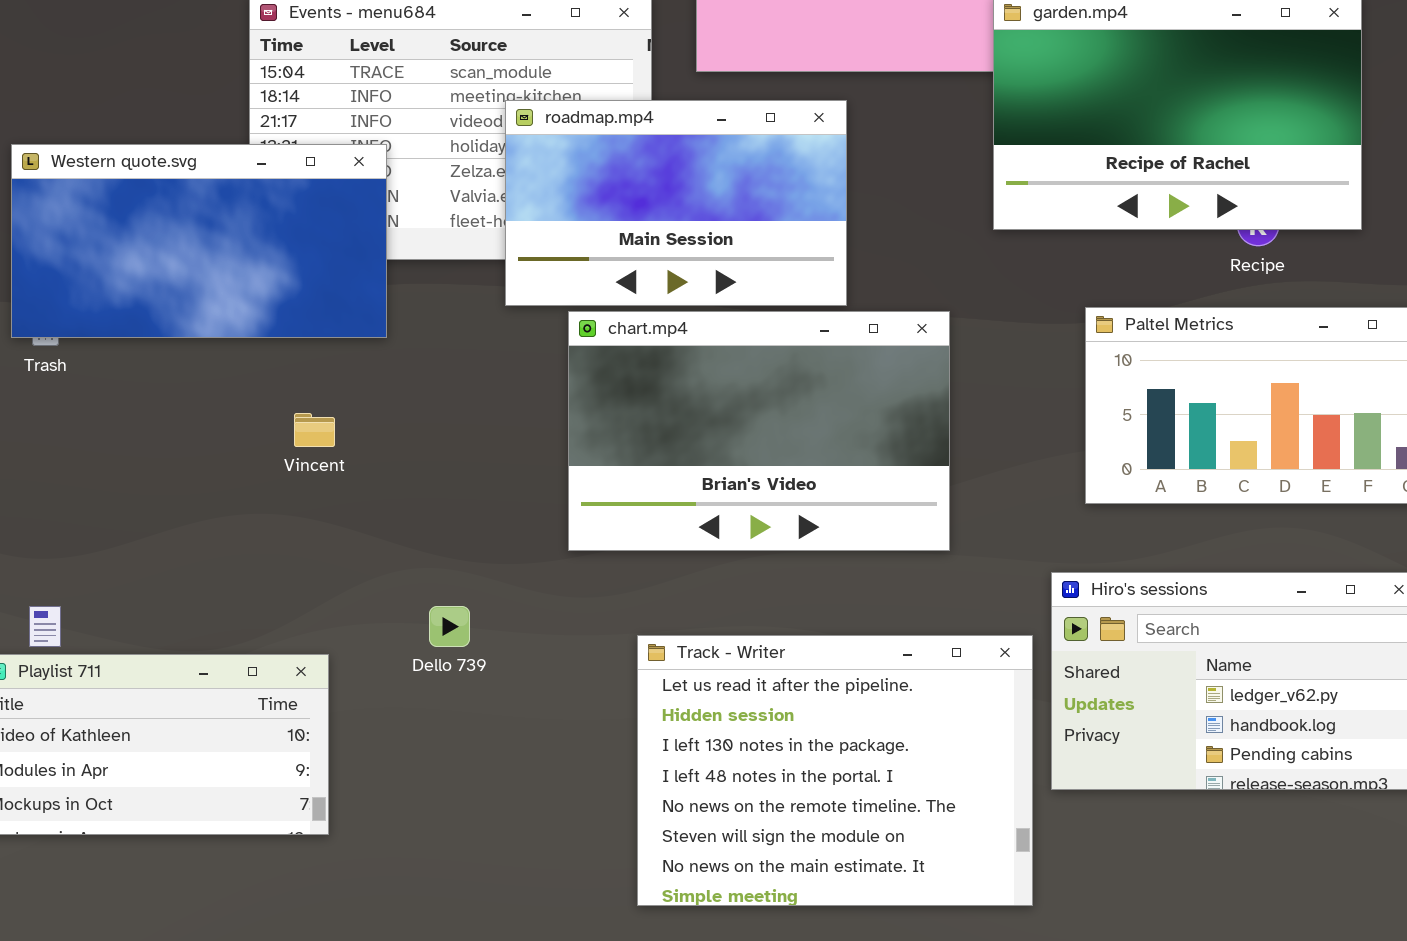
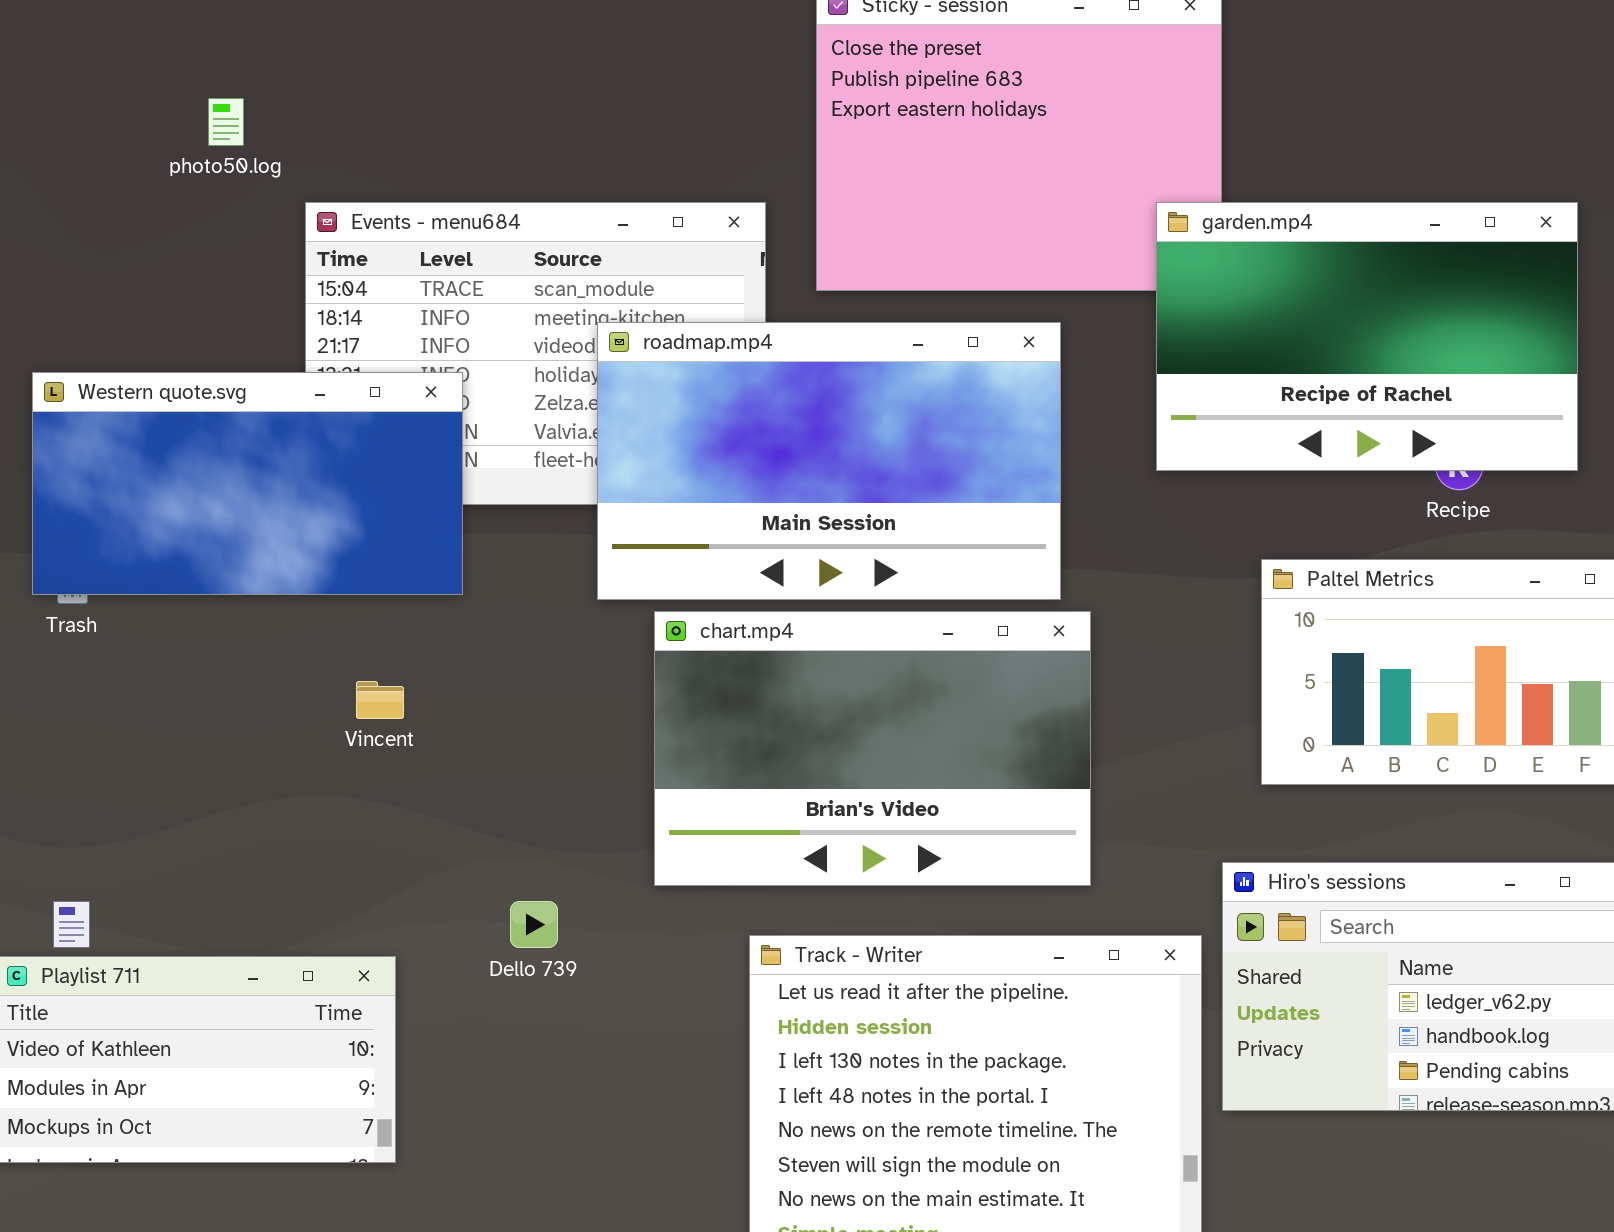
roadmap.mp4: [505,100,847,306] -> [597,322,1061,600], resized
chart.mp4: [568,311,950,551] -> [654,611,1091,886], moved

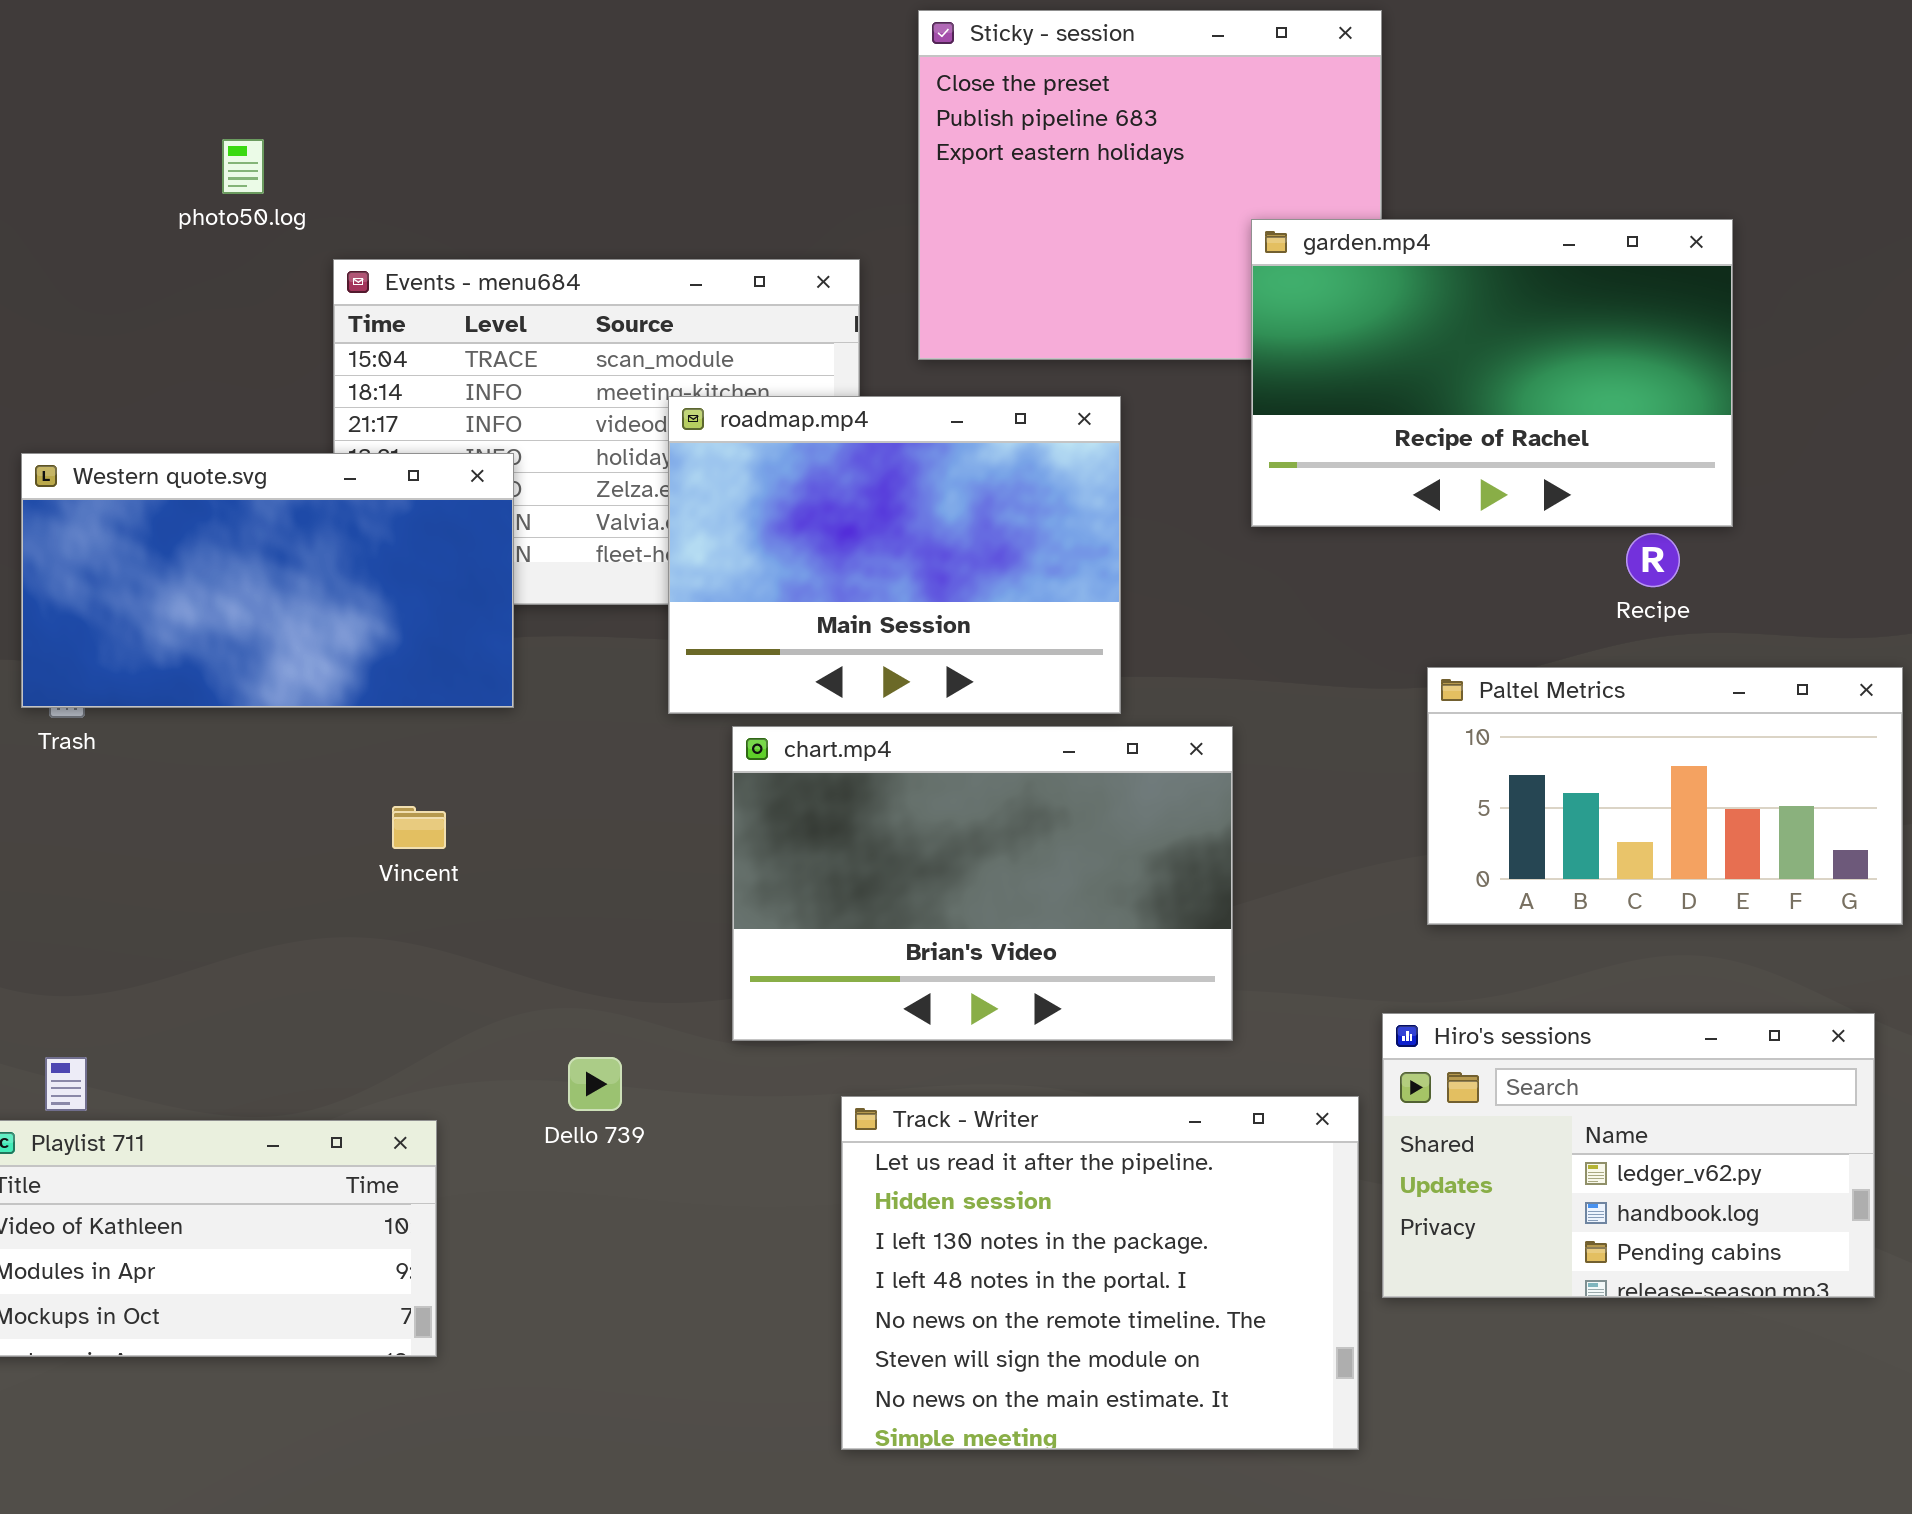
garden.mp4: [1156,202,1578,471] -> [1251,219,1733,527], moved
roadmap.mp4: [597,322,1061,600] -> [668,396,1121,714], resized

